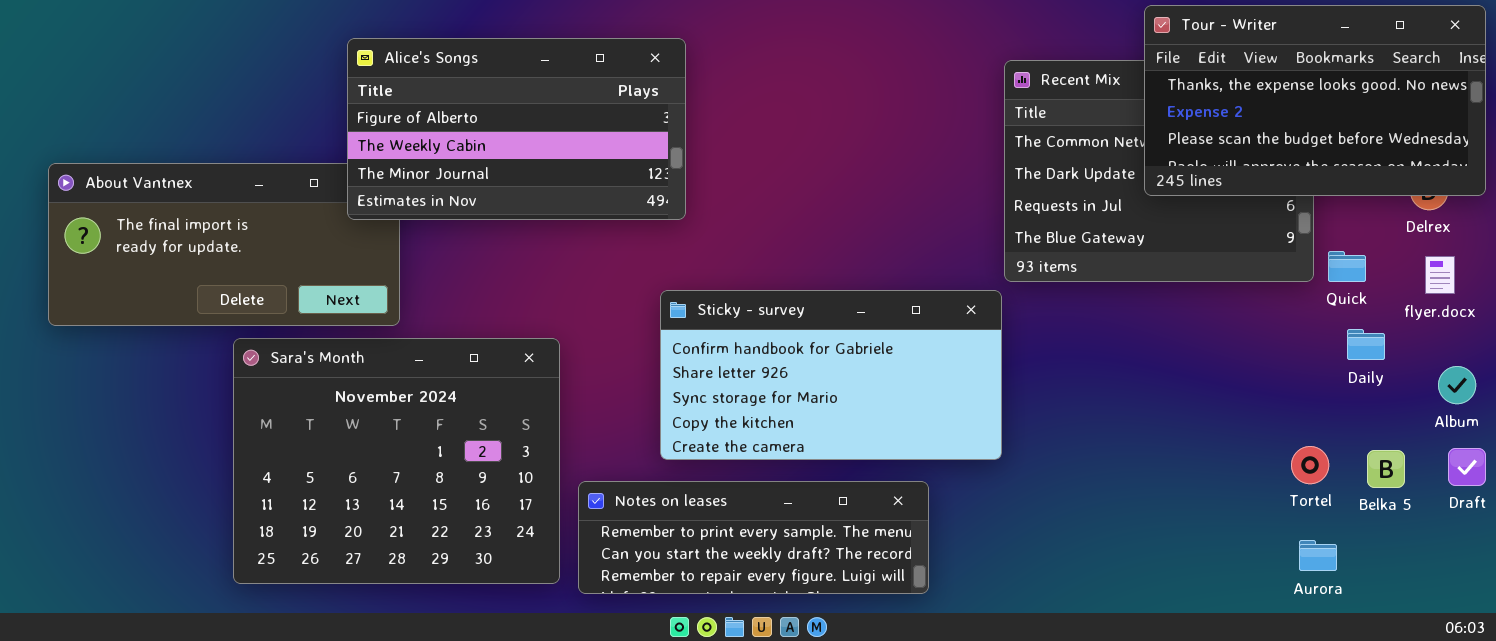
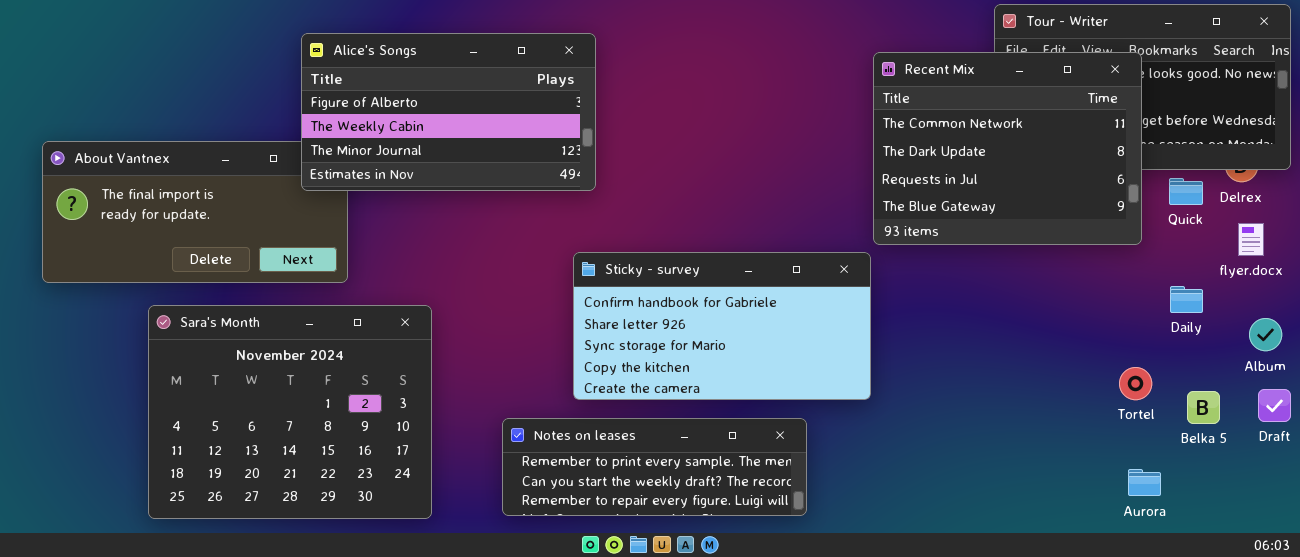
Recent Mix: [1004,60,1314,282] -> [873,52,1142,245], raised
Quick: [1328,251,1366,282] -> [1169,178,1203,205], moved
Sara's Month: [233,338,560,584] -> [148,305,432,519], moved
Tortel: [1291,446,1329,484] -> [1119,367,1152,400], moved

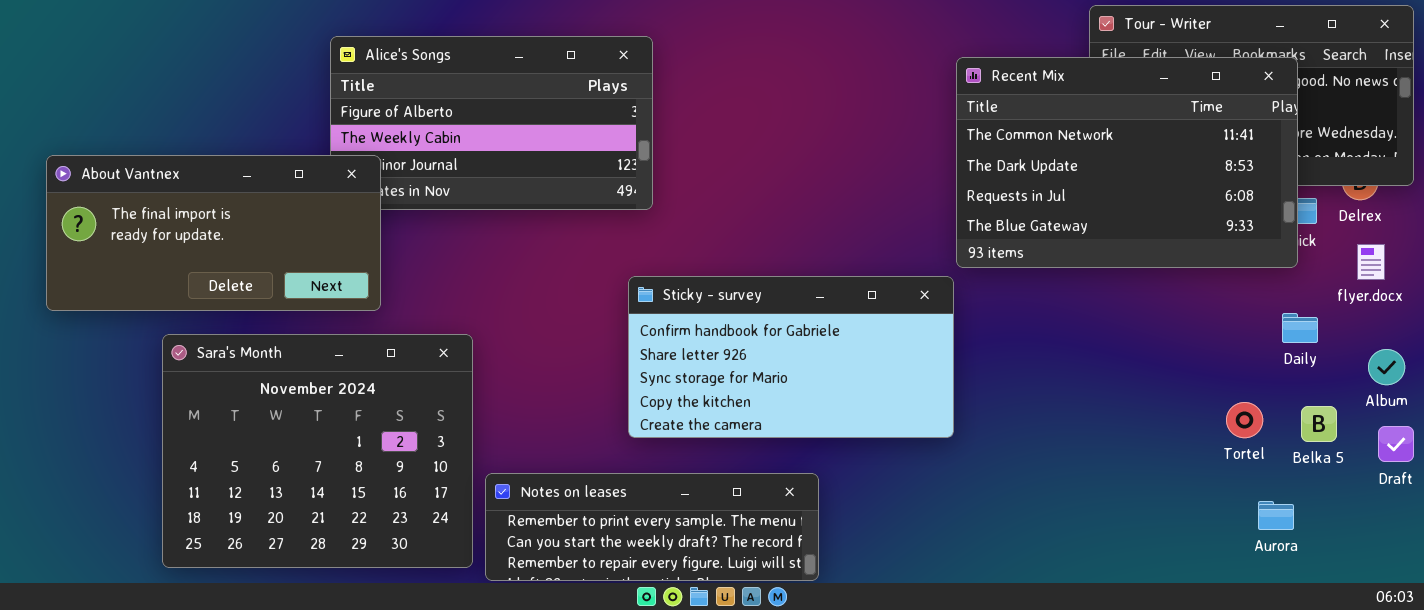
Recent Mix: [873,52,1142,245] -> [956,57,1298,268], resized
About Vantnex: [42,141,348,283] -> [46,155,381,311], raised
Belka 5: [1187,391,1220,424] -> [1301,406,1337,442], moved
Notes on leases: [502,418,807,516] -> [485,473,819,581], moved
Aurora: [1128,469,1161,496] -> [1258,501,1294,530], moved

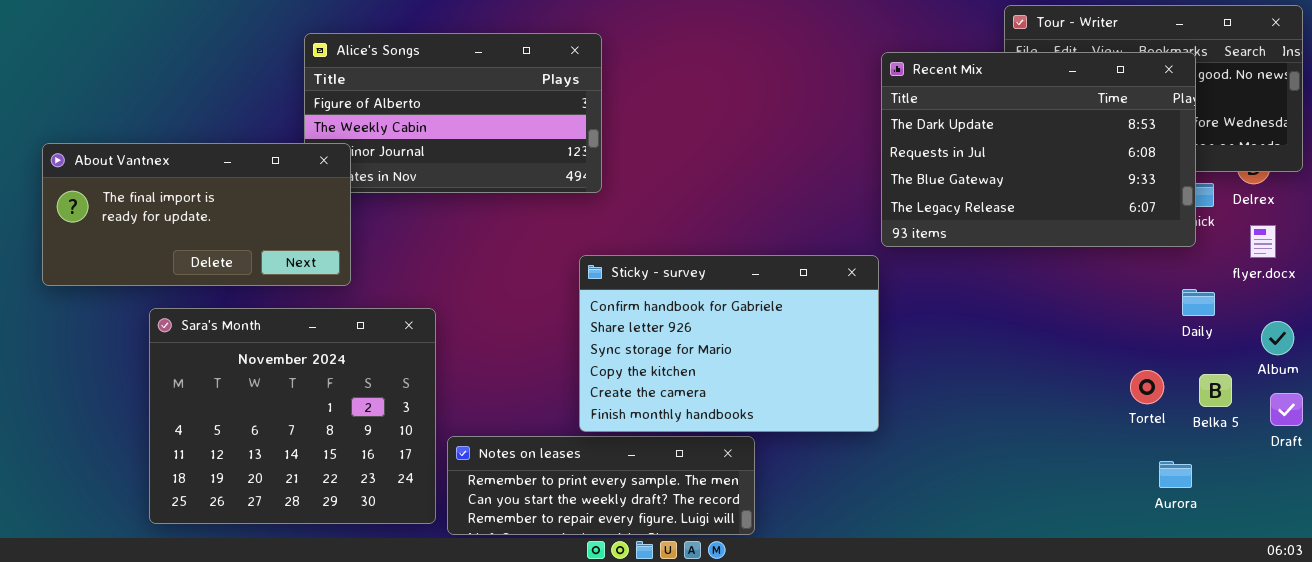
Recent Mix: [956,57,1298,268] -> [881,52,1196,247], scrolled down 1 row
Sticky - survey: [628,276,954,438] -> [579,255,879,432], resized

